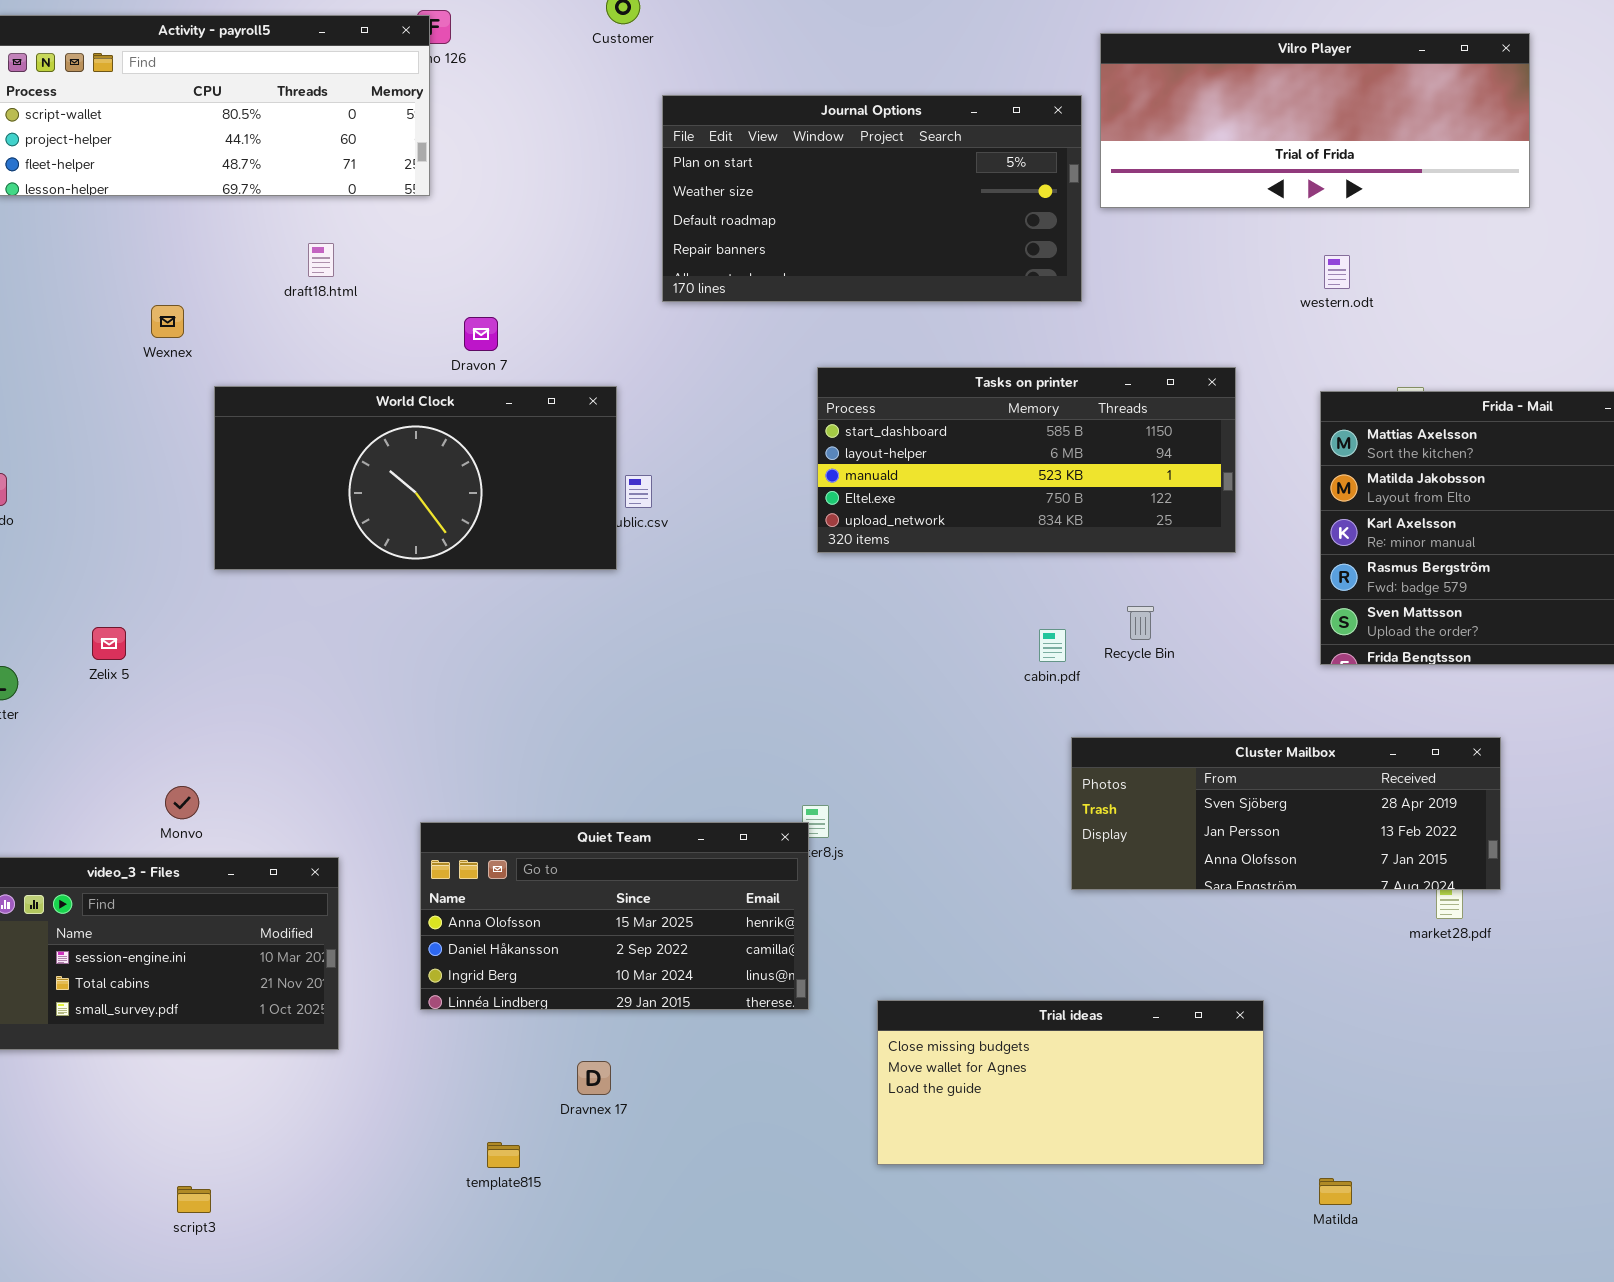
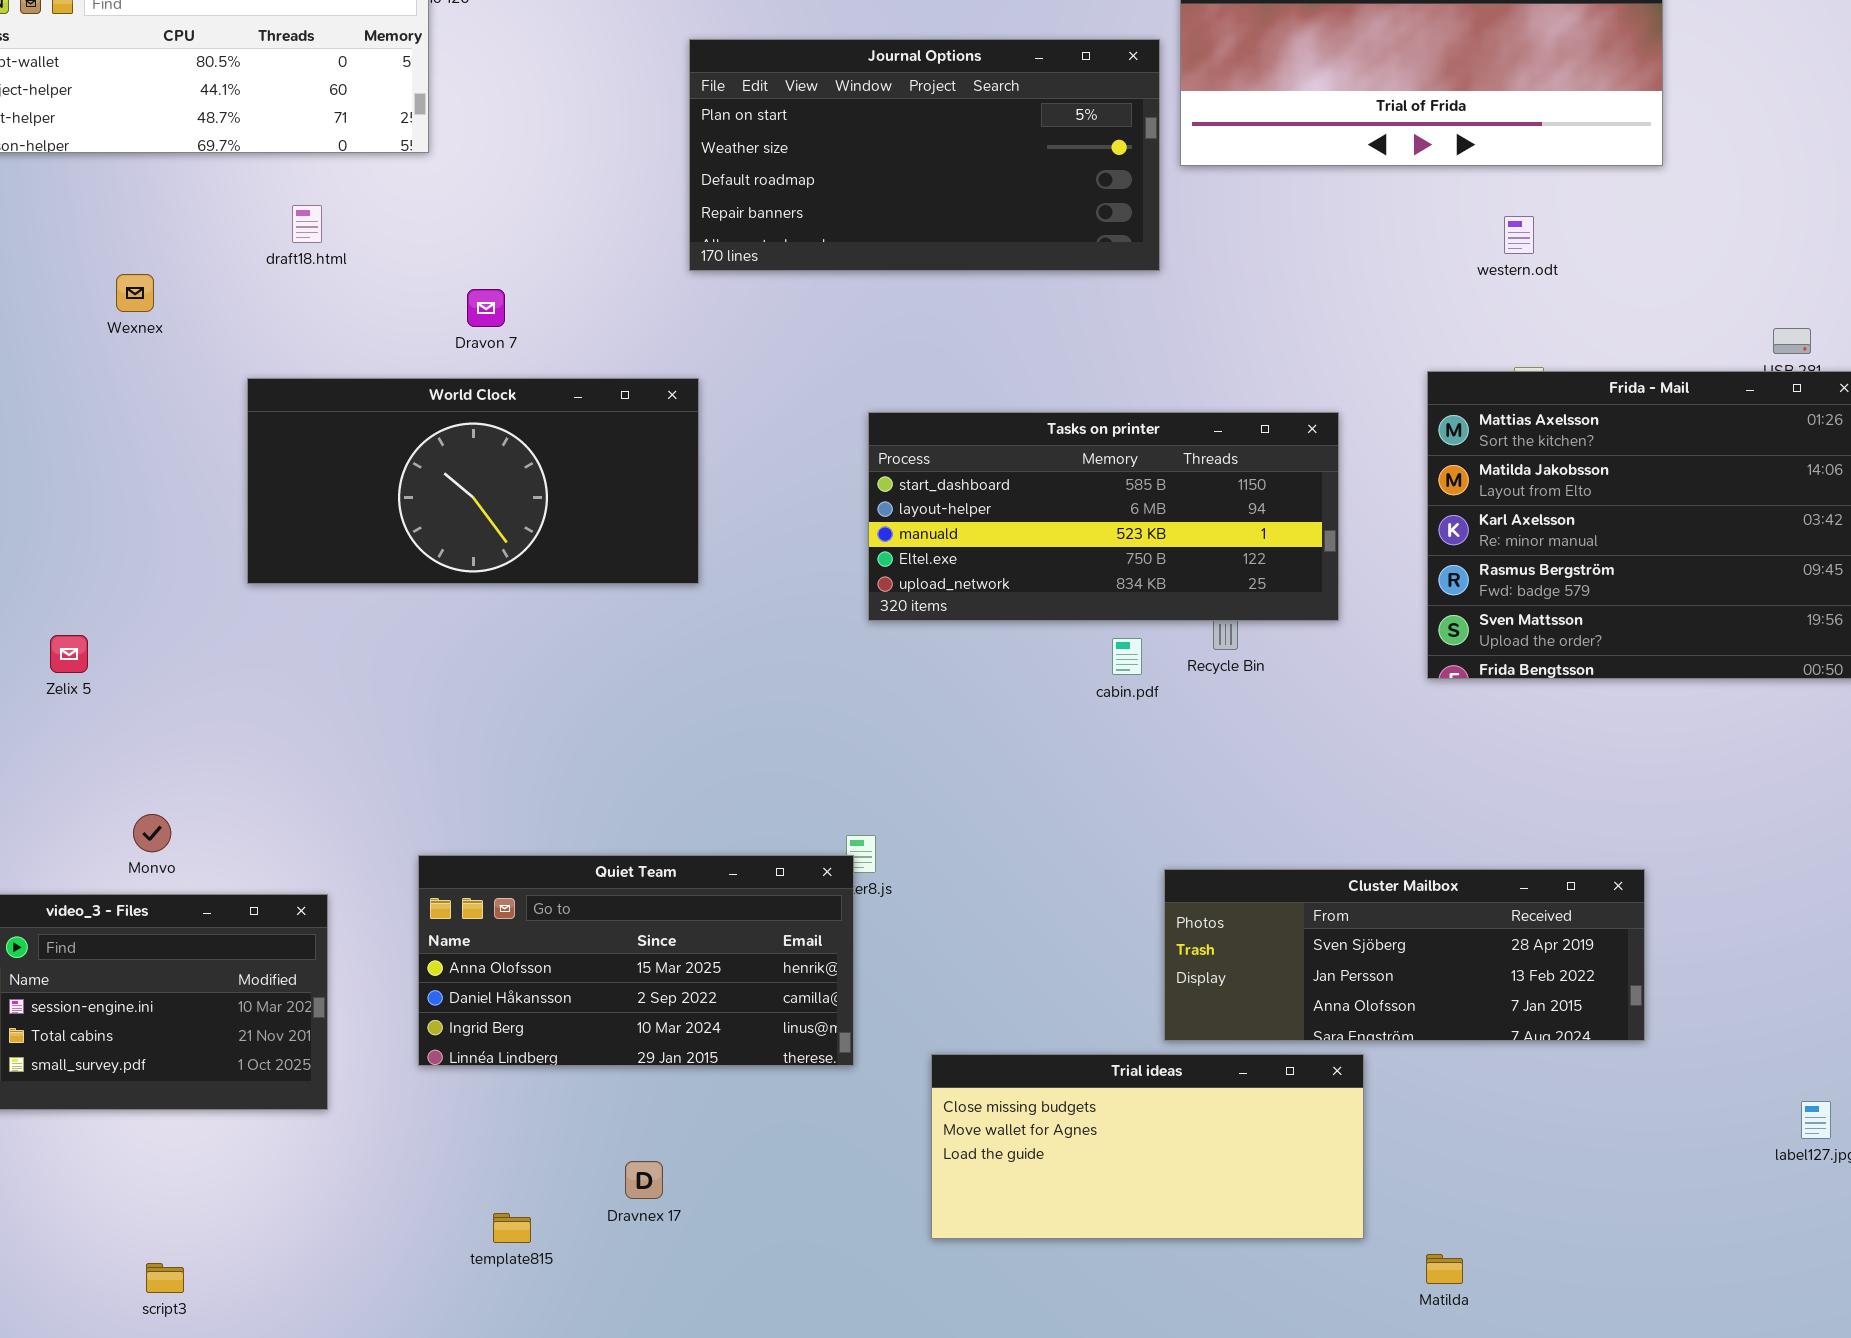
western.odt: [1324,255,1350,289] -> [1504,216,1534,254], moved
Tasks on printer: [817,367,1236,553] -> [868,412,1339,621], moved
World Clock: [214,386,617,570] -> [247,378,699,584], moved
Cluster Mailbox: [1071,737,1501,890] -> [1164,869,1645,1041], moved
Dravnex 17: [577,1061,611,1095] -> [625,1161,663,1199], moved

